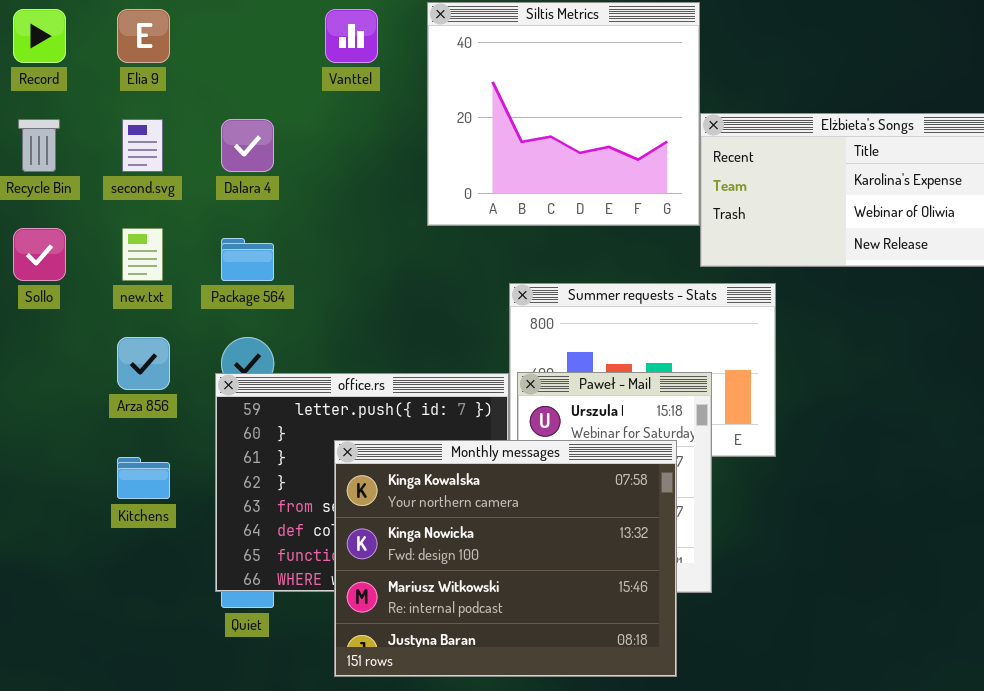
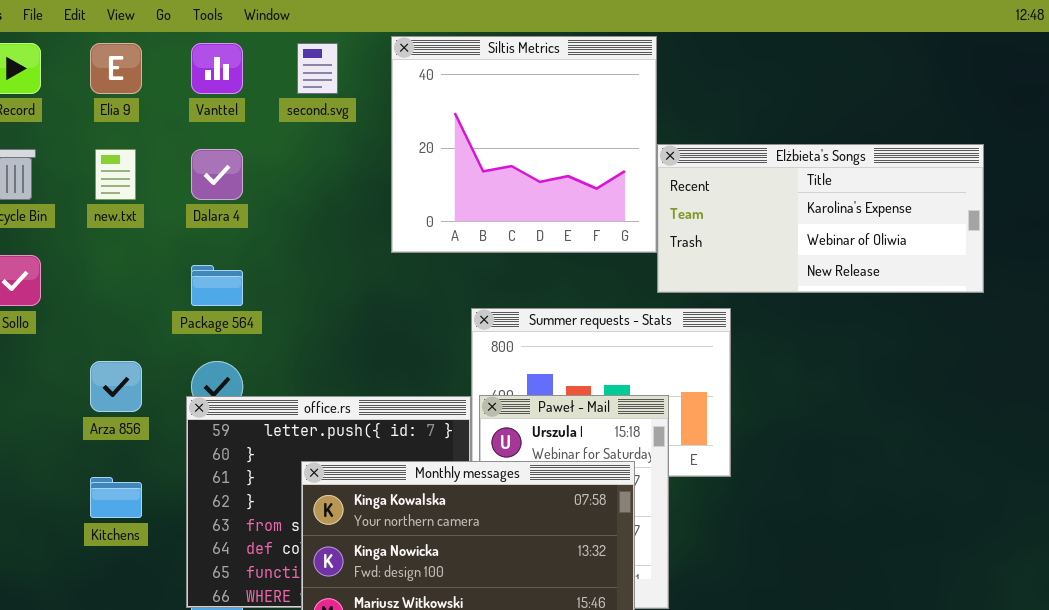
Vanttel: [325,9,378,63] -> [191,43,243,94], moved
second.svg: [122,119,163,172] -> [297,43,338,94], moved
new.txt: [122,228,163,281] -> [95,149,136,200], moved

